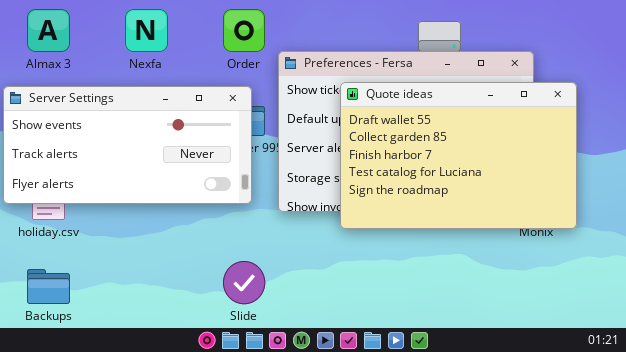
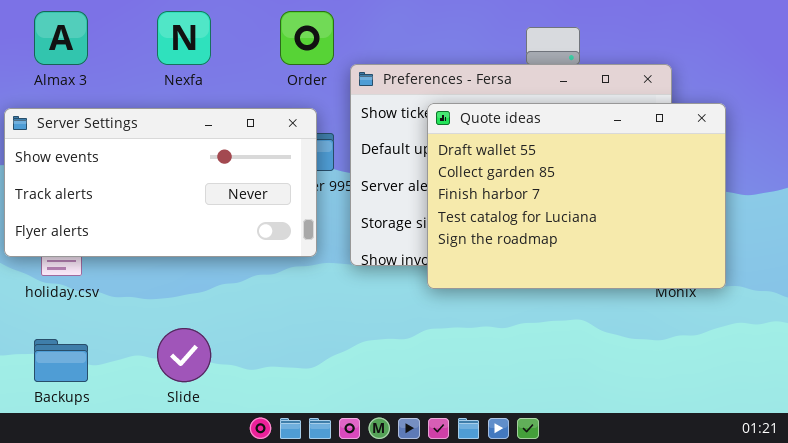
Slide: [223,261,265,304] -> [157,328,211,382], moved

